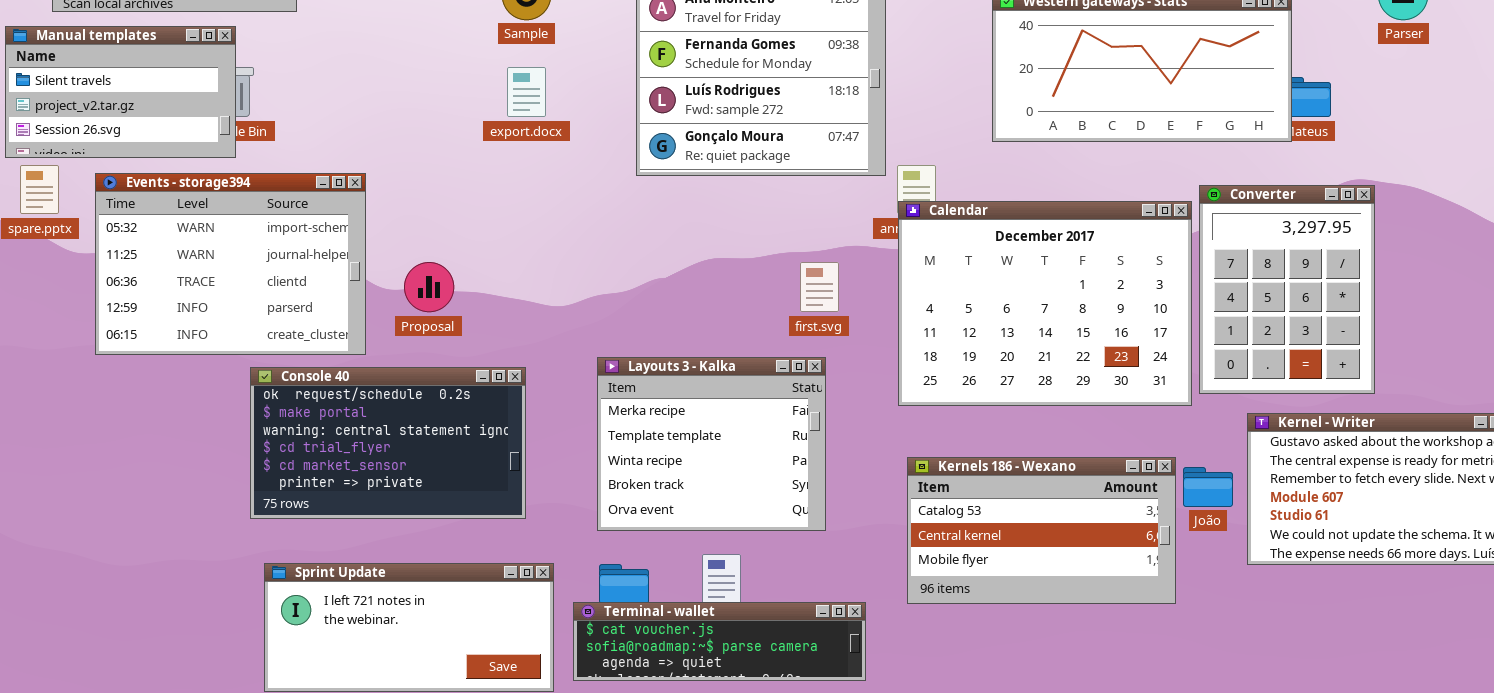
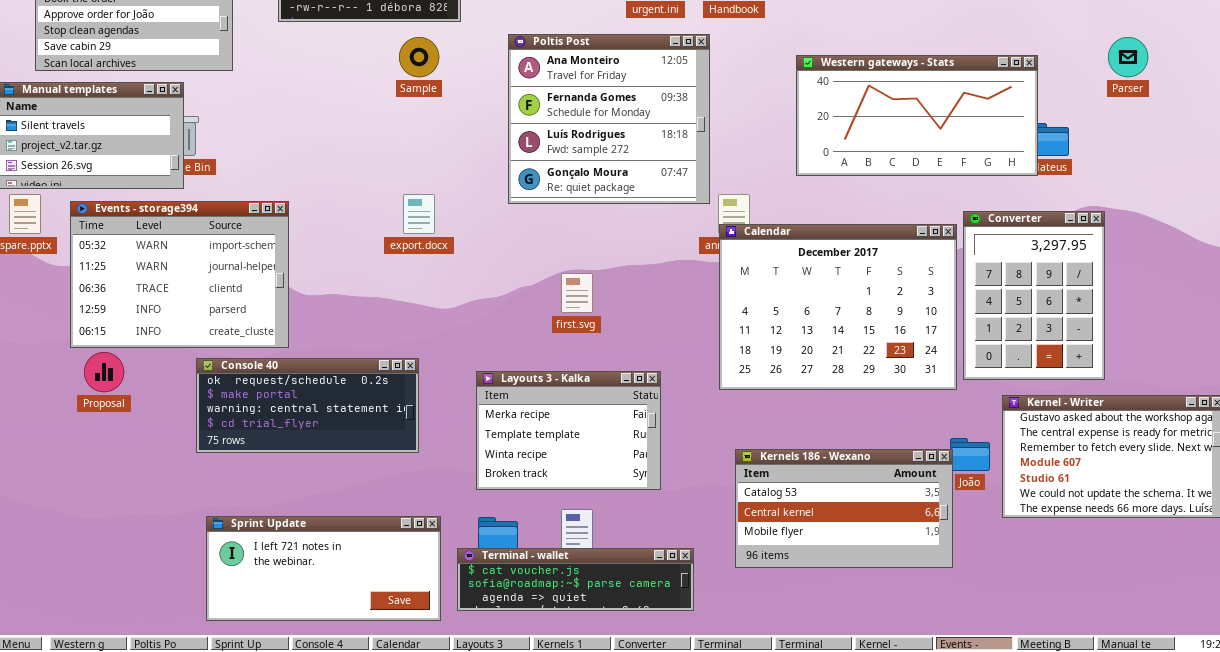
export.docx: [507,67,546,117] -> [403,194,435,234], moved
Proposal: [404,262,454,312] -> [84,352,124,392], moved
first.svg: [800,262,839,312] -> [561,273,593,313], moved
Layouts 3 - Kalka: [597,357,826,531] -> [476,371,661,490], resized
Console 40: [250,367,526,519] -> [196,358,419,453], resized
Kernels 186 - Wexano: [907,457,1176,604] -> [735,449,953,568], moved

